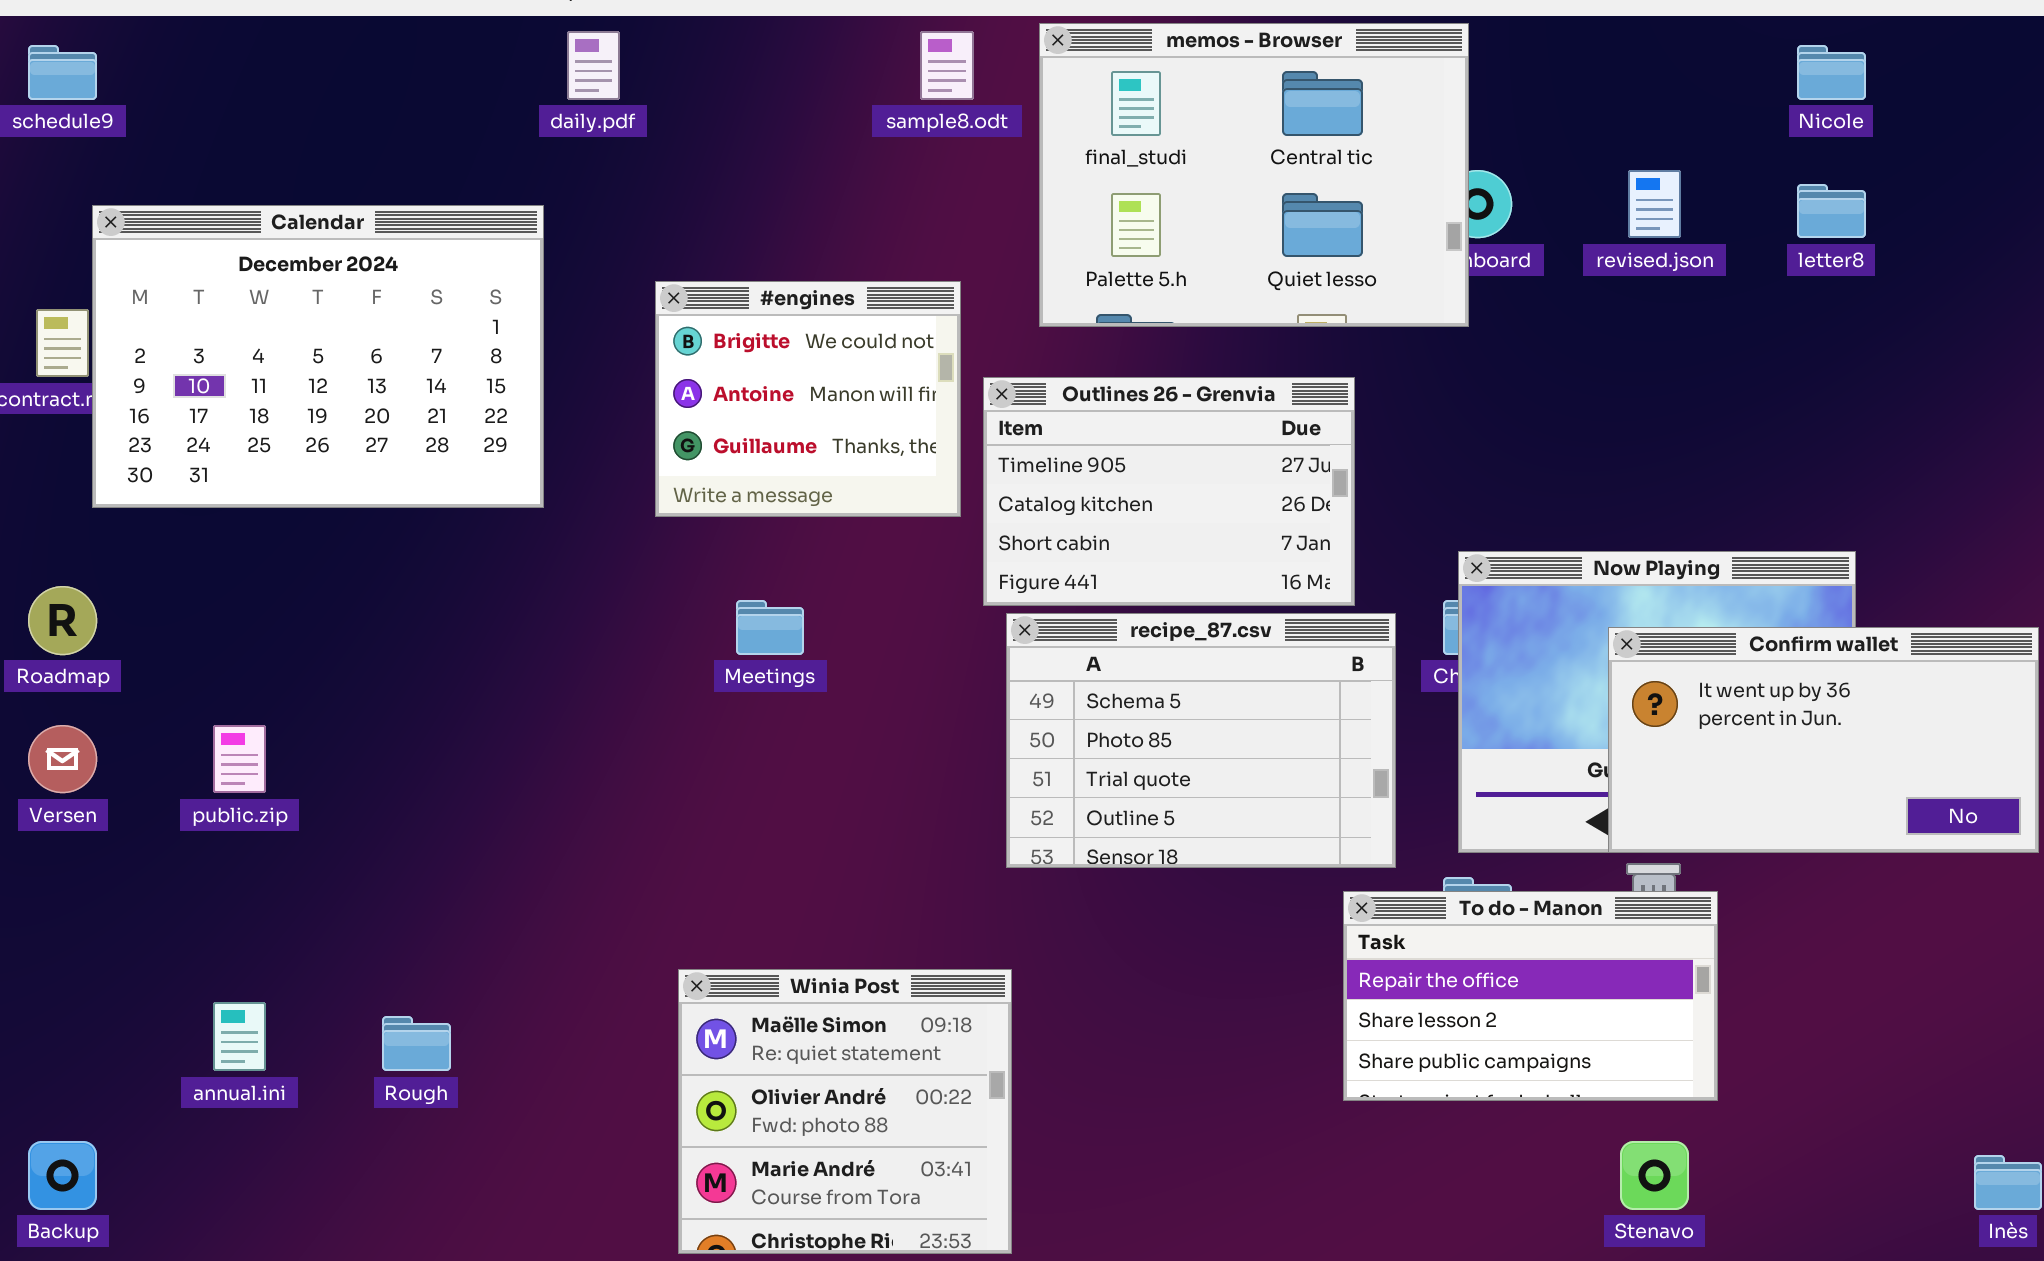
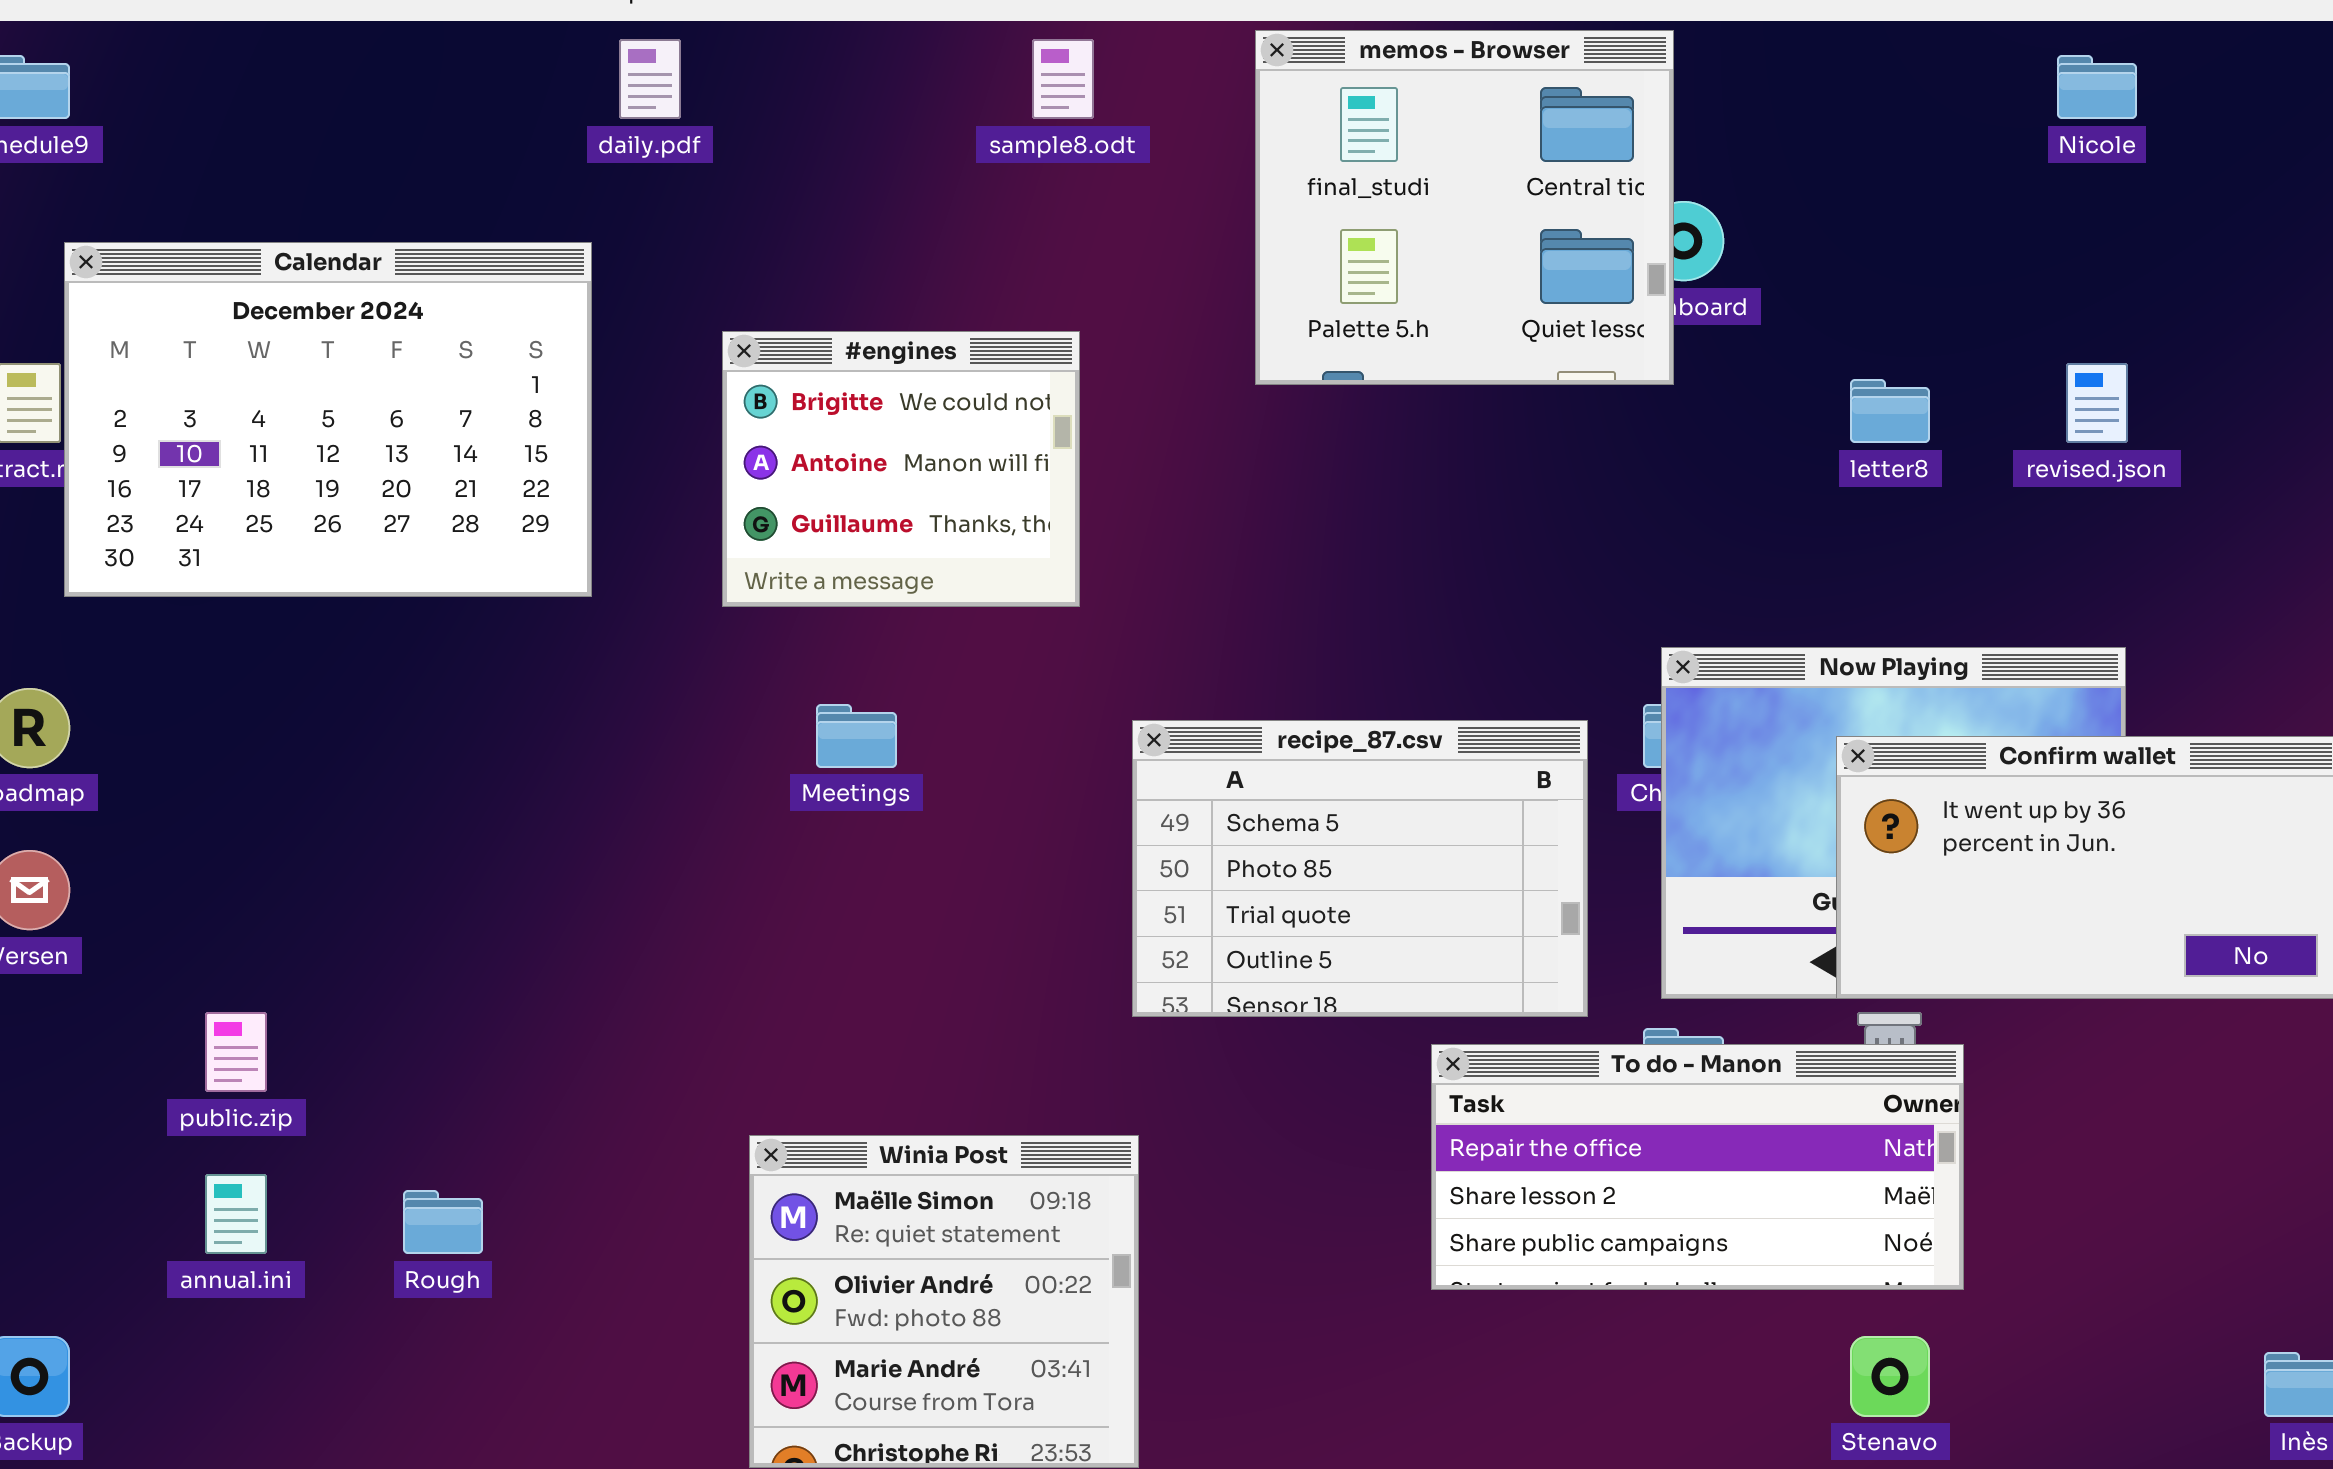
memos - Browser: [1039,23,1469,327] -> [1255,30,1674,385], resized
revised.json: [1628,170,1681,238] -> [2066,363,2128,443], moved
letter8: [1797,184,1866,238] -> [1850,379,1930,443], moved
Outlines 26 - Grenvia: [983,377,1355,606] -> none, closed
public.zip: [213,725,266,793] -> [205,1012,267,1092], moved
To do - Manon: [1343,891,1718,1101] -> [1431,1044,1964,1290], resized

